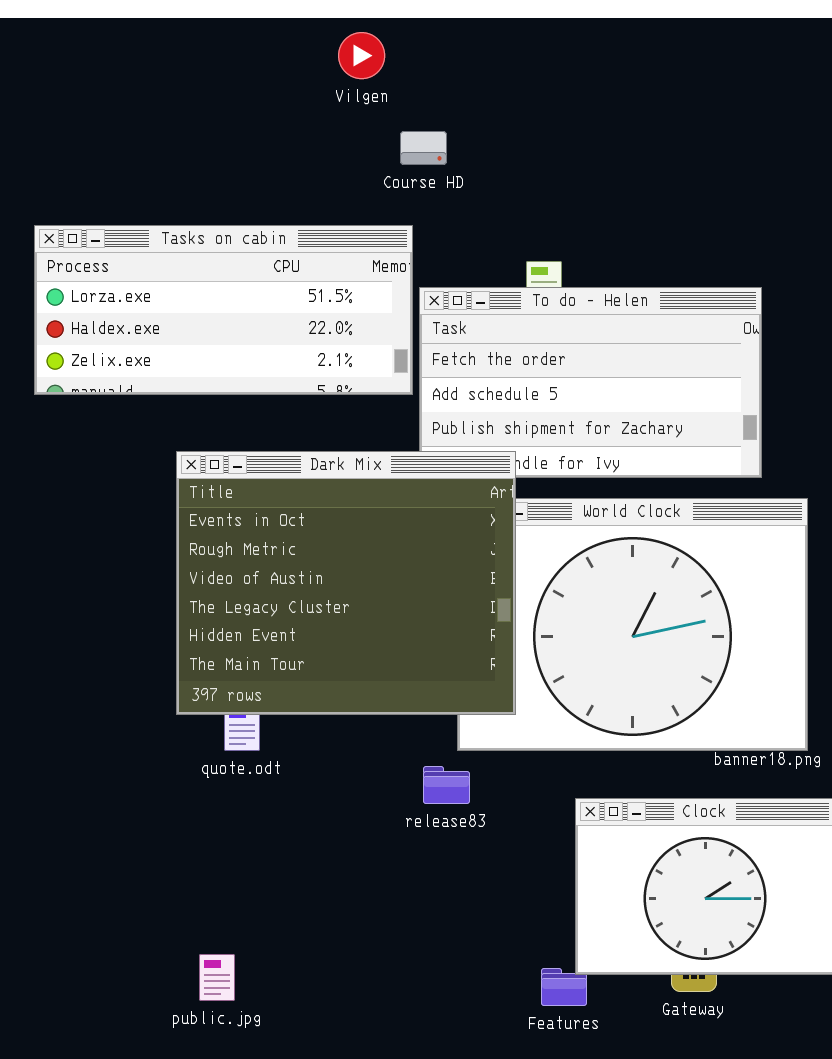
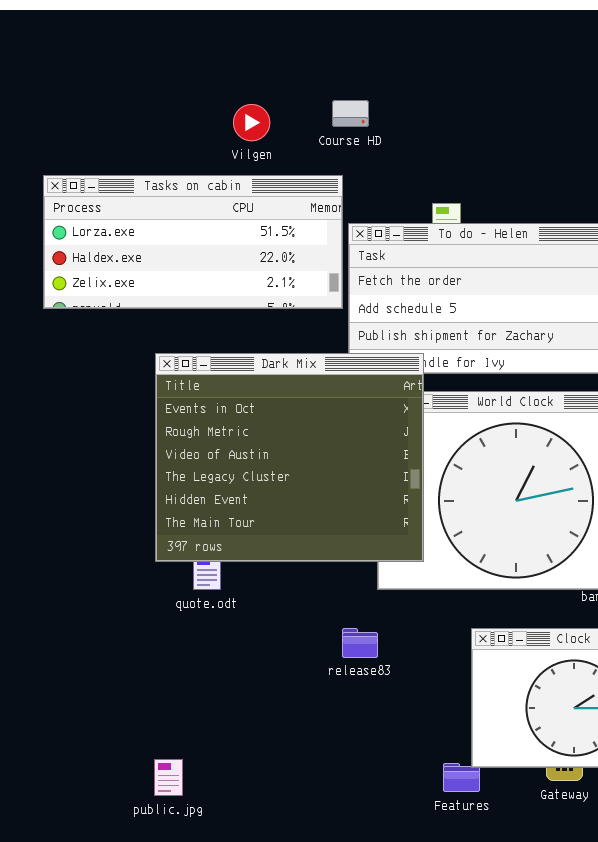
Vilgen: [338,32,385,79] -> [233,104,270,141], moved
release83: [423,766,470,804] -> [342,628,378,658], moved
public.jpg: [199,954,235,1001] -> [154,759,183,796], moved

